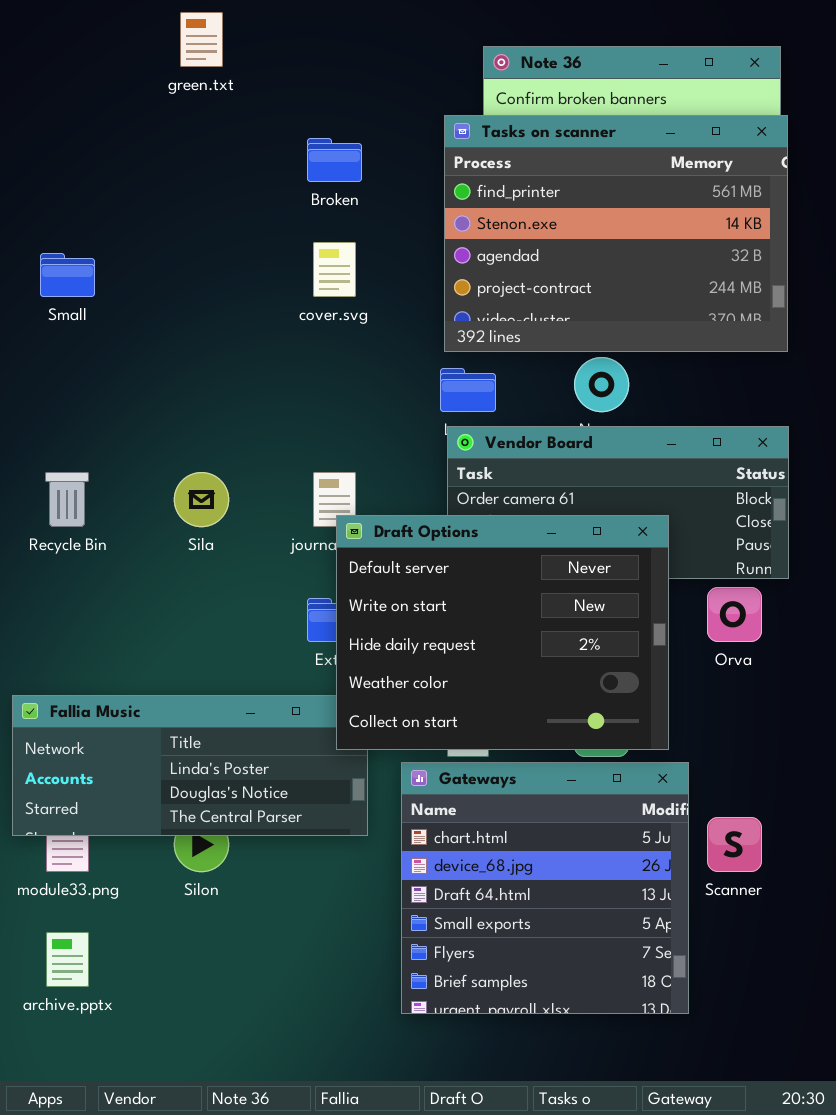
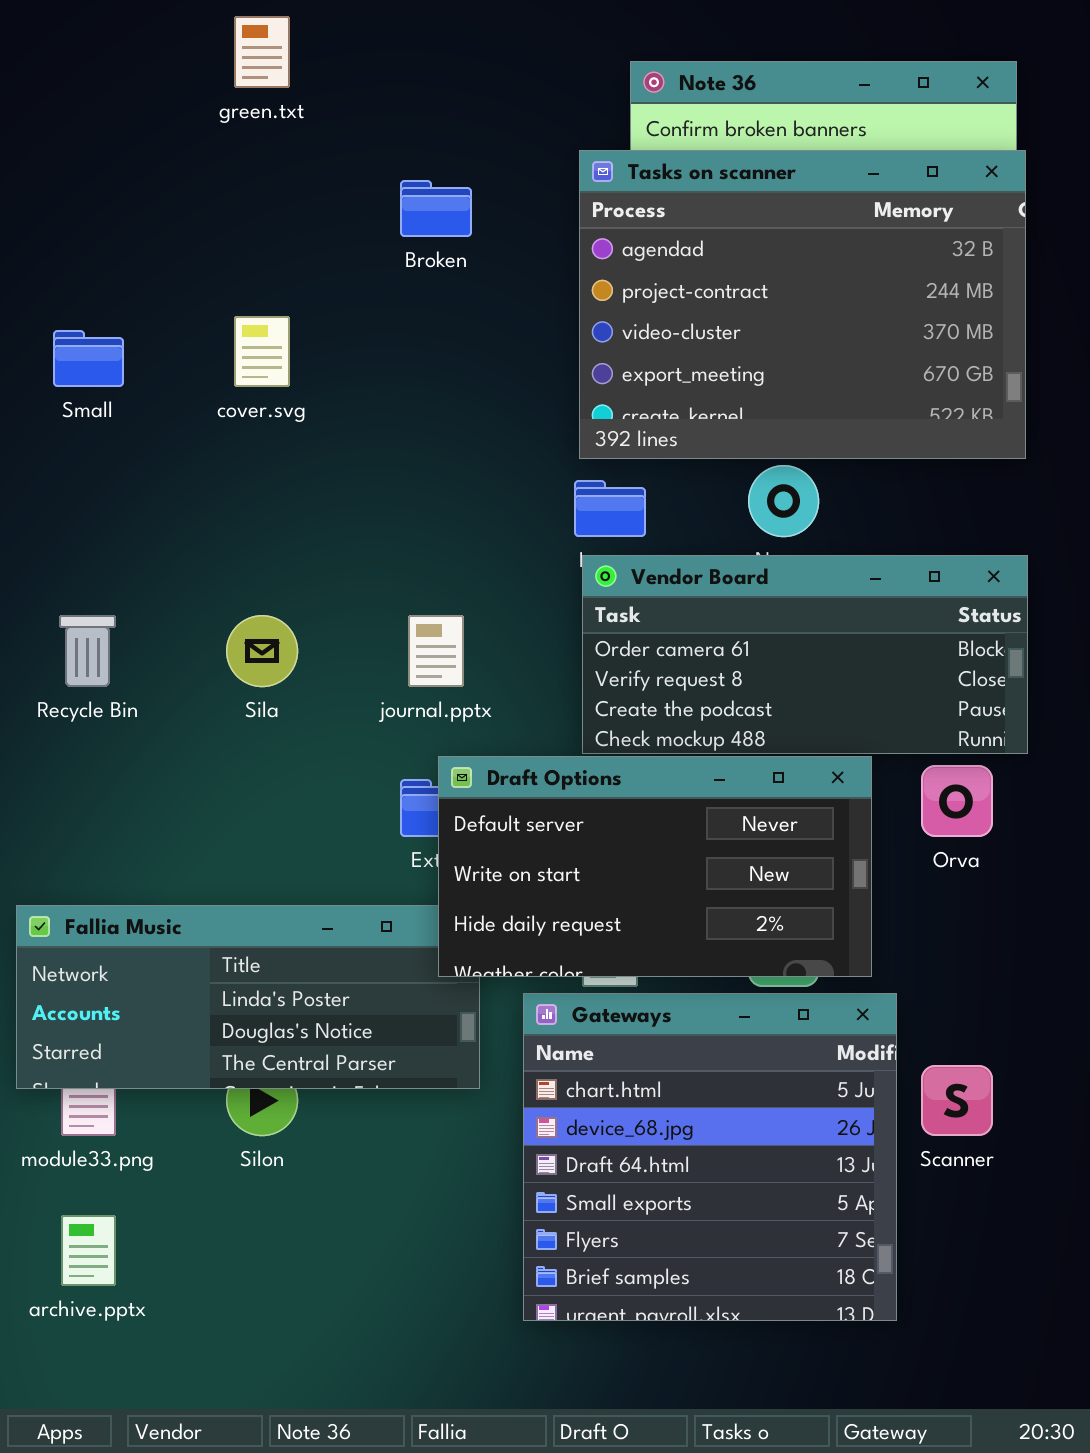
Tasks on scanner: [444,115,788,352] -> [579,150,1026,459], scrolled down 2 rows
cover.svg: [313,242,356,297] -> [234,316,290,387], moved
Draft Options: [336,515,669,750] -> [438,756,872,977], resized

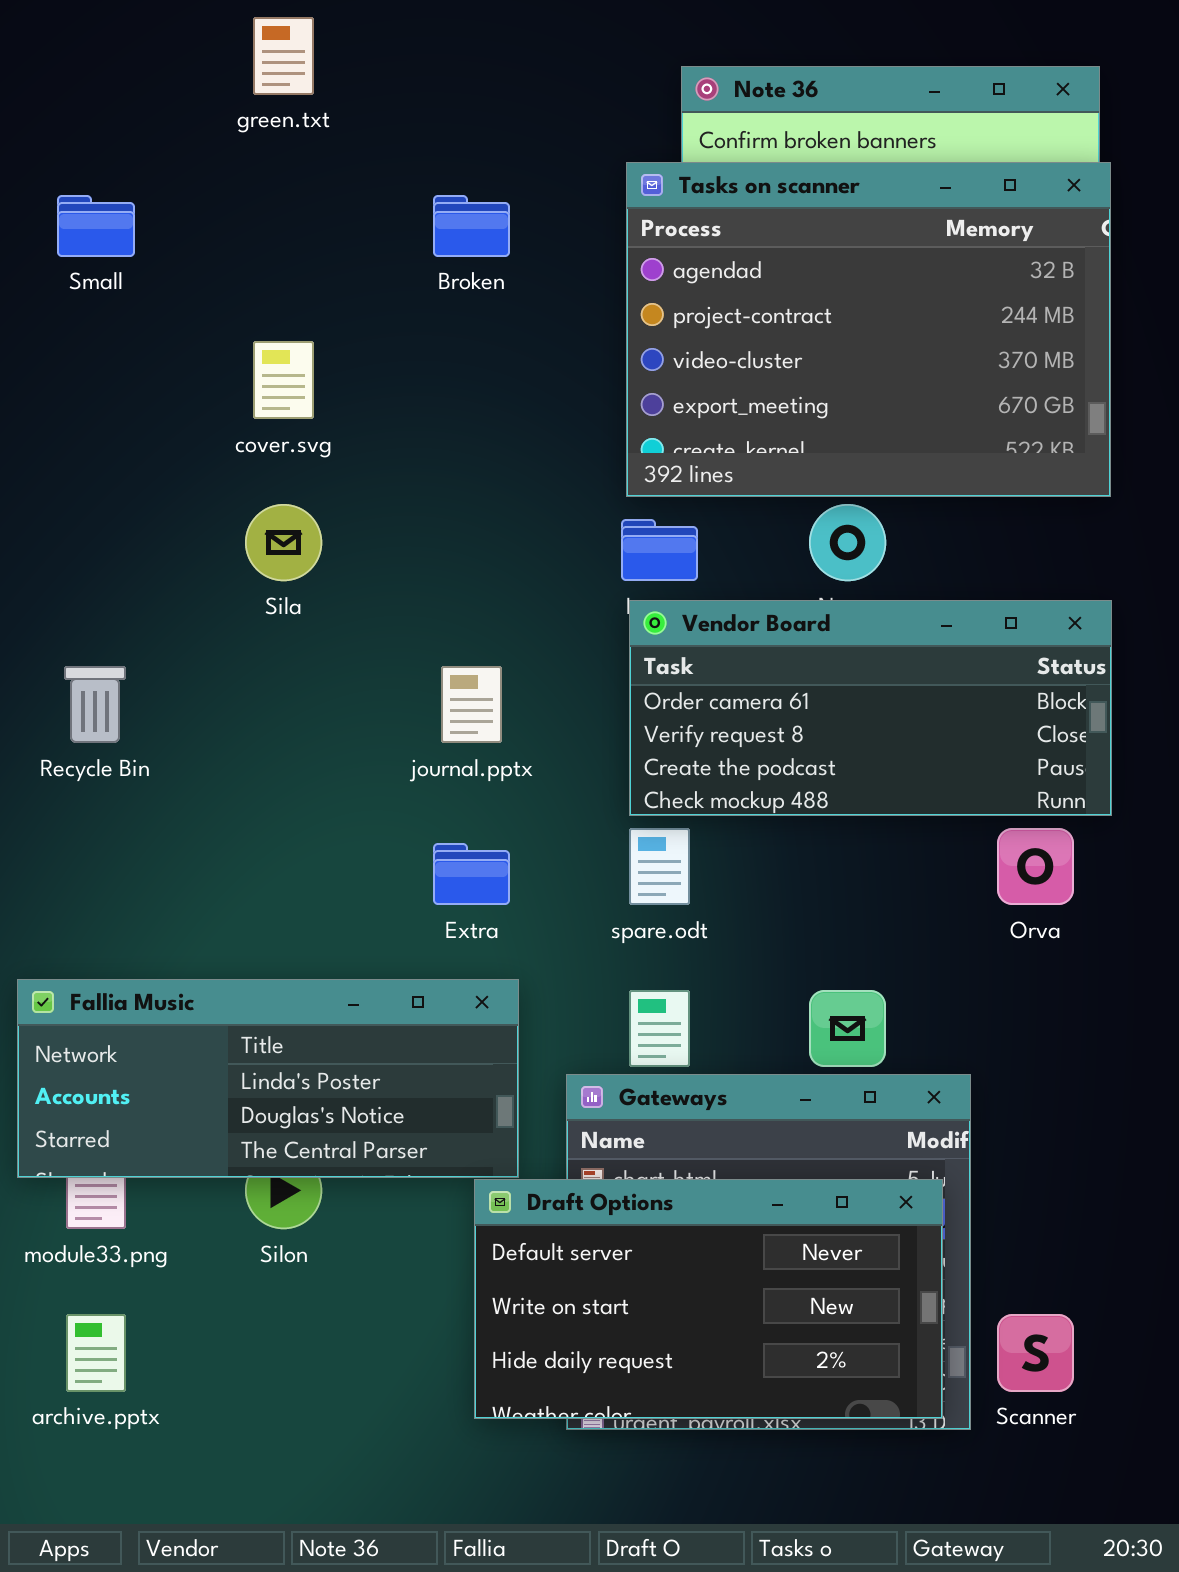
Small: [53,330,124,387] -> [57,195,135,257], moved
Sila: [226,615,298,687] -> [245,504,322,581], moved
Draft Options: [438,756,872,977] -> [474,1179,943,1419], moved
Scanner: [921,1065,993,1136] -> [997,1314,1074,1392], moved

